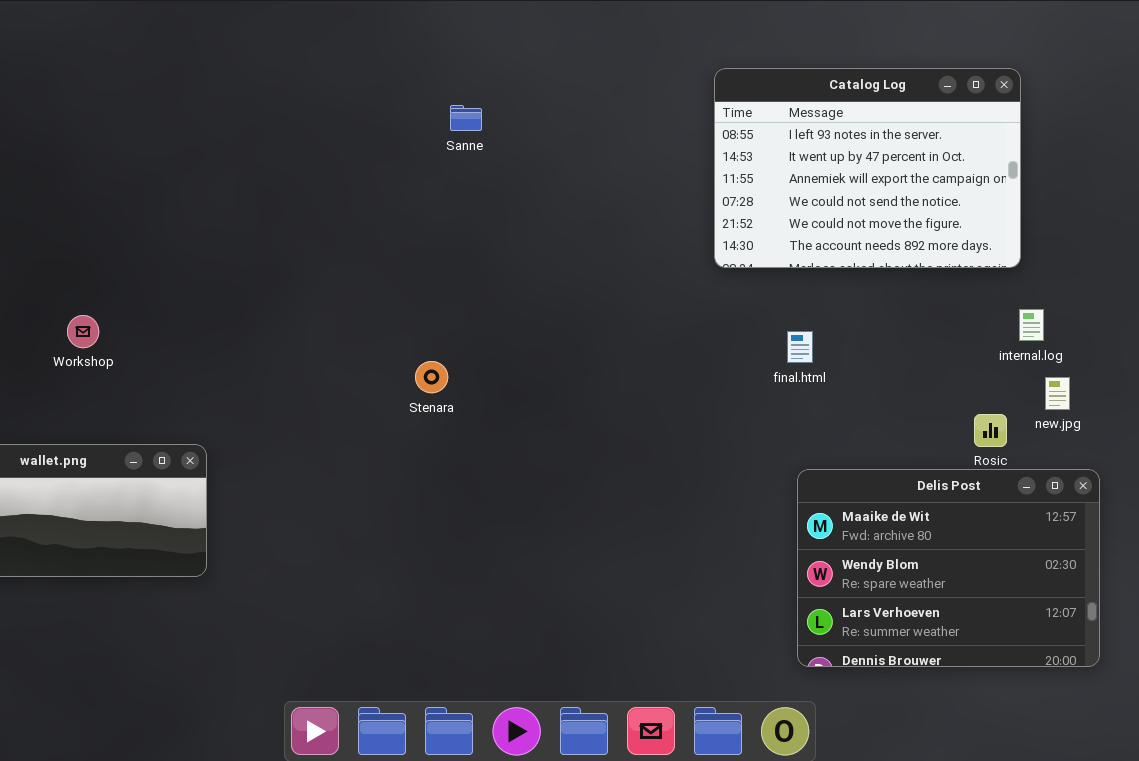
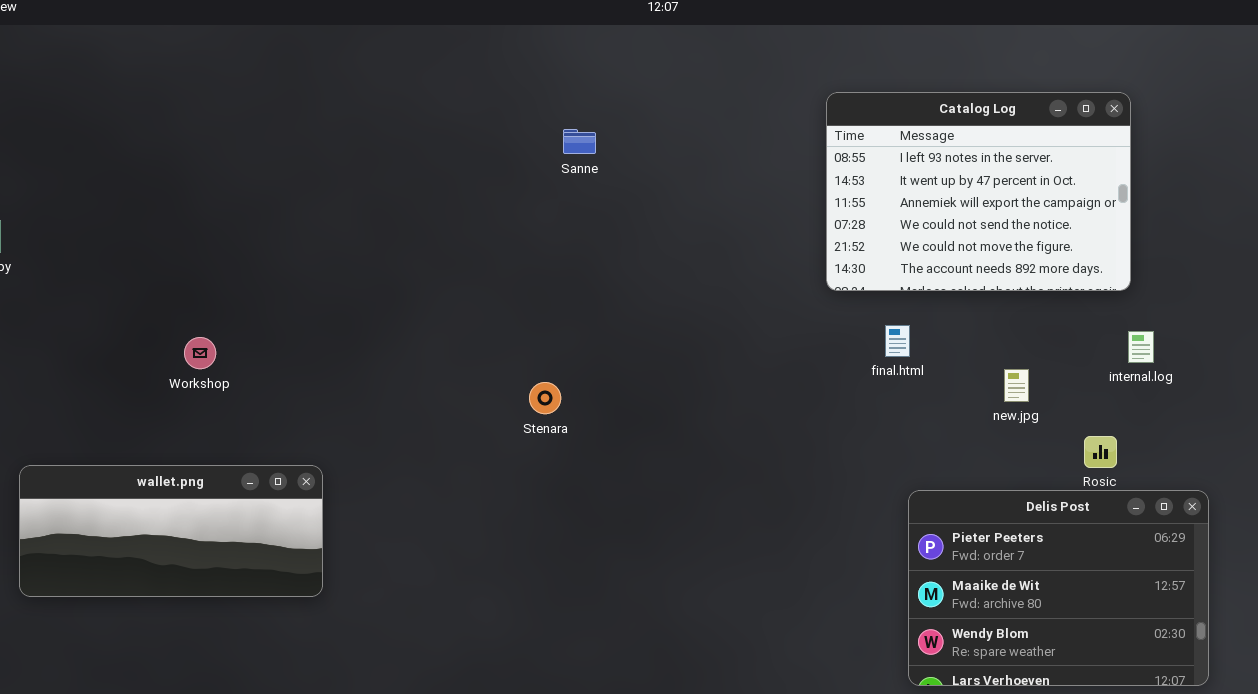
final.html: [787,331,813,363] -> [885,325,910,357], moved
new.jpg: [1045,377,1070,410] -> [1004,369,1029,402], moved
Delis Post: [797,469,1100,667] -> [908,490,1209,686], scrolled up 1 row

